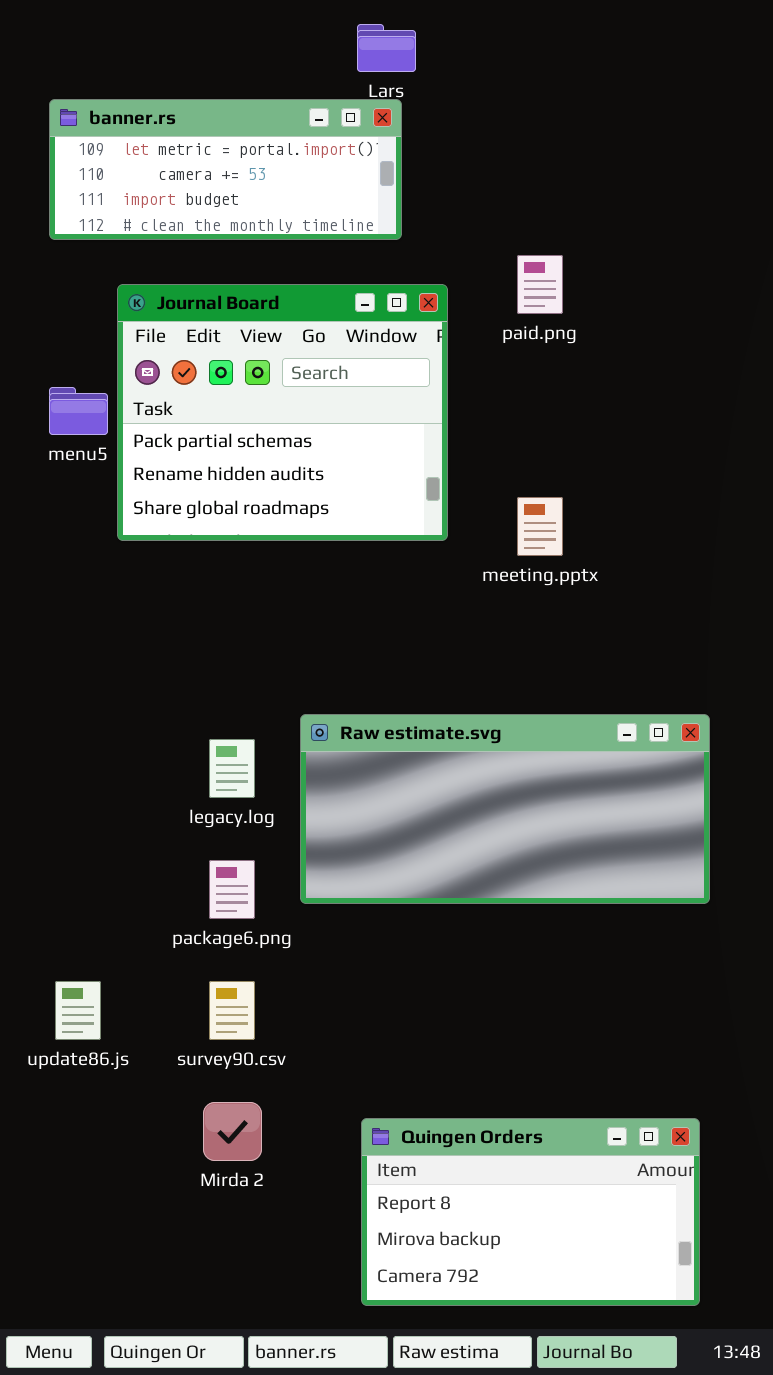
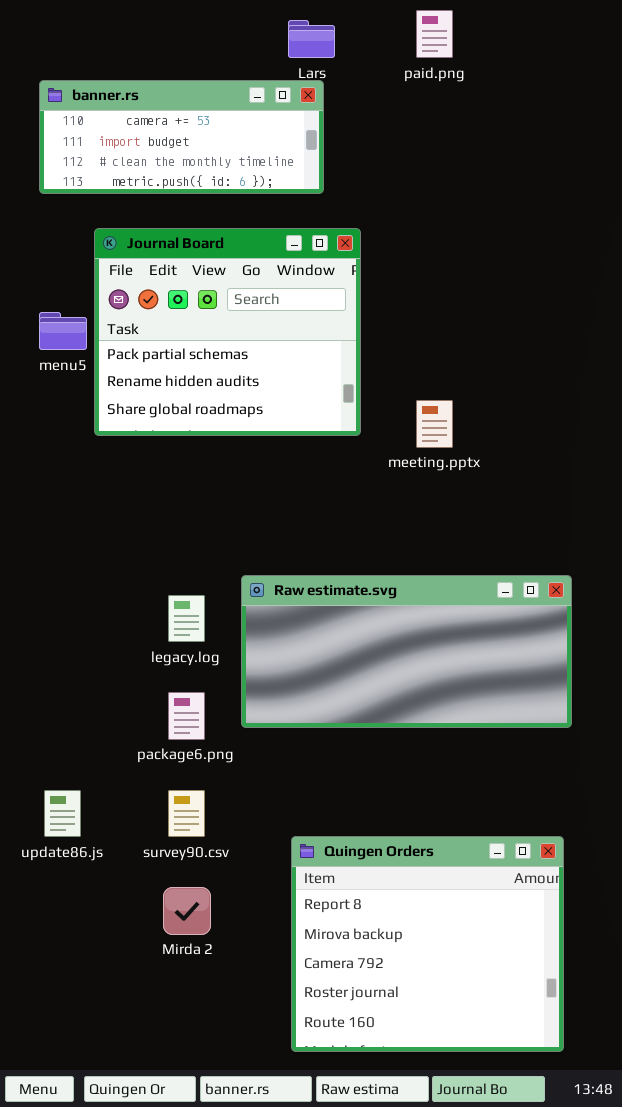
banner.rs: [49,99,402,240] -> [39,80,324,194], scrolled down 1 row
paid.png: [517,255,563,314] -> [416,10,453,58], moved
Quingen Orders: [361,1118,700,1306] -> [291,836,564,1052], resized

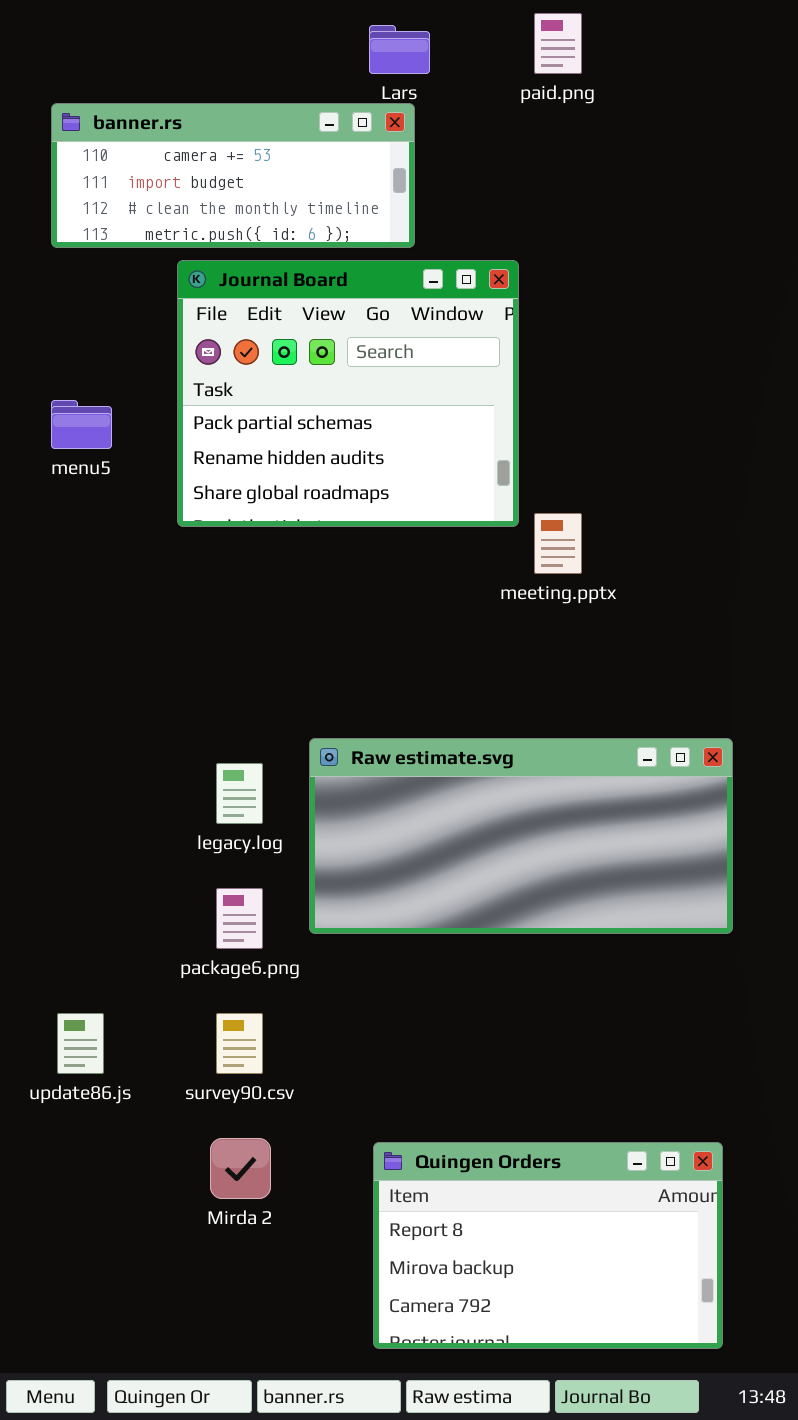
Journal Board: [94,228,361,436] -> [177,260,519,527], moved
Quingen Orders: [291,836,564,1052] -> [373,1142,723,1349], resized

